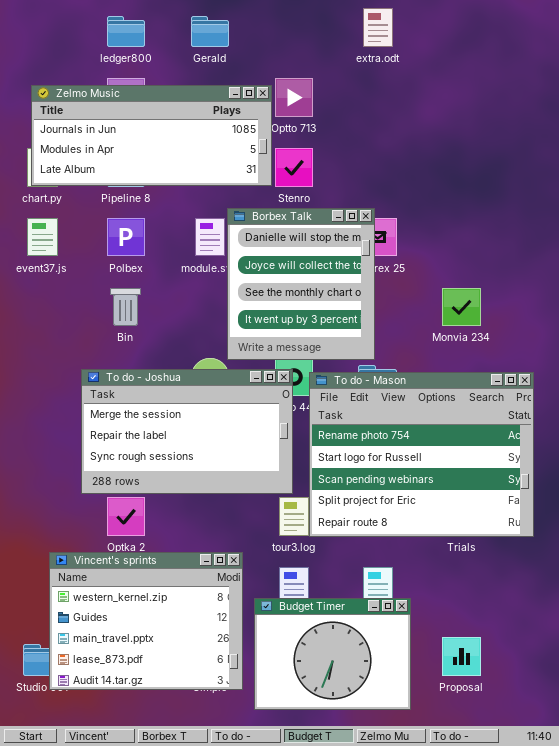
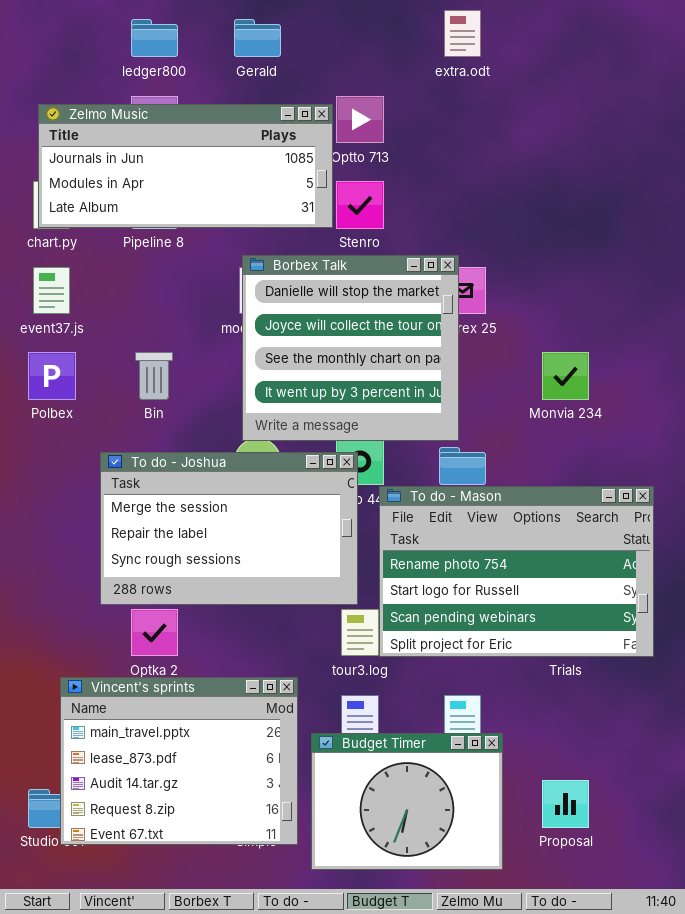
Borbex Talk: [227,208,375,360] -> [242,255,459,441], resized
Polbex: [107,218,145,256] -> [28,352,76,400], moved
To do - Mason: [309,372,534,537] -> [379,486,654,657], resized
Vincent's sprints: [49,552,243,690] -> [60,677,298,845], scrolled down 2 rows

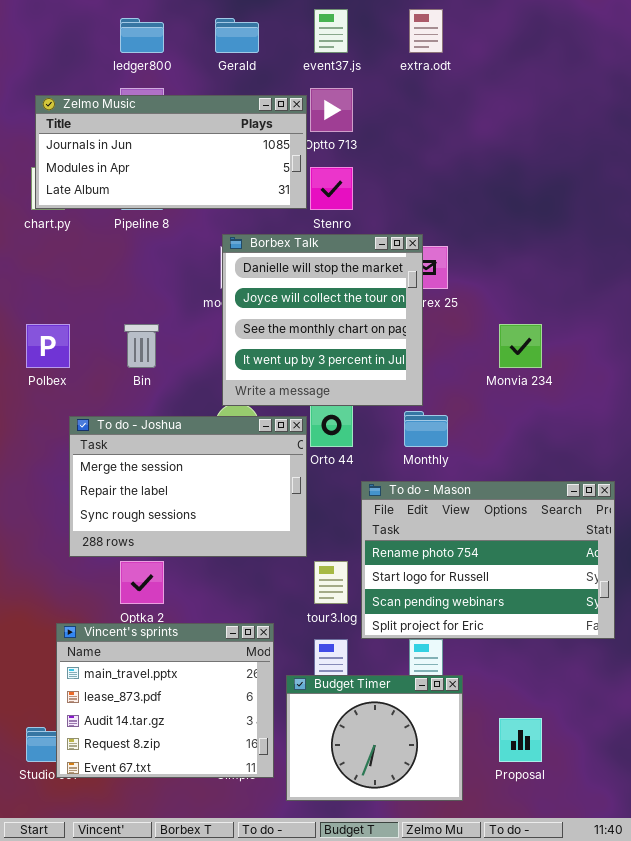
event37.js: [33,267,70,314] -> [314,9,348,53], moved
To do - Joshua: [100,452,358,605] -> [69,416,307,557], moved
To do - Mason: [379,486,654,657] -> [361,481,615,639], moved

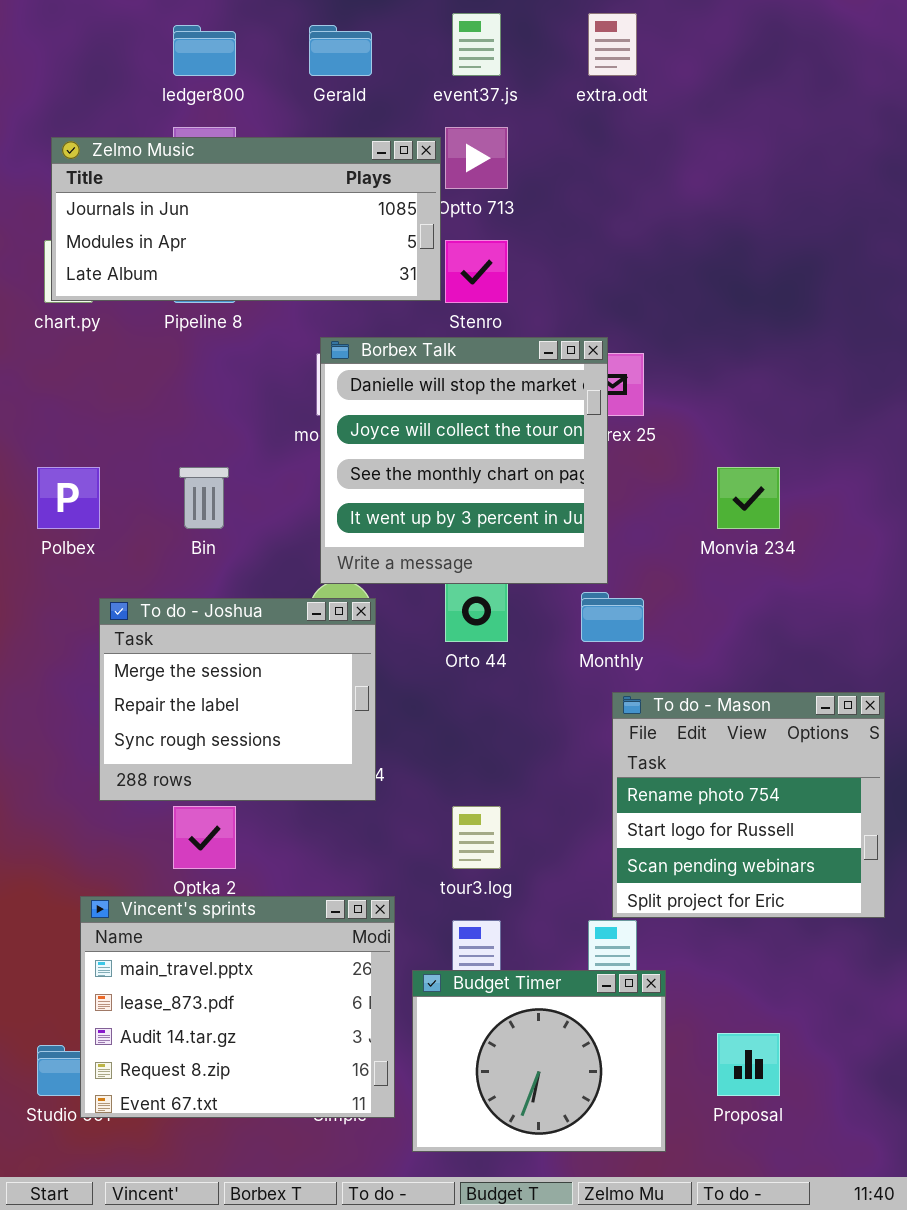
To do - Joshua: [69,416,307,557] -> [99,598,376,801], resized
To do - Mason: [361,481,615,639] -> [612,692,885,918], resized

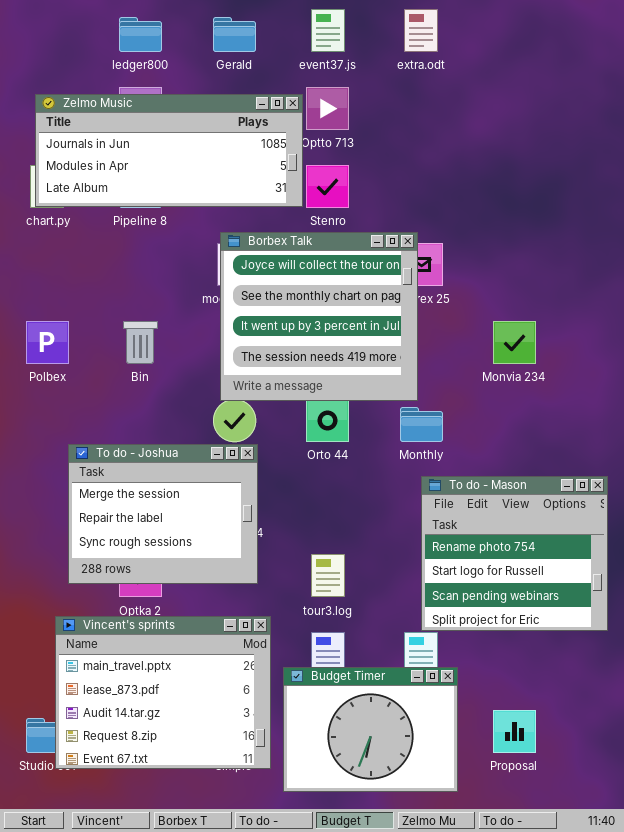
Borbex Talk: [320,337,608,584] -> [220,232,418,401], scrolled down 1 row
To do - Joshua: [99,598,376,801] -> [68,444,258,584], moved

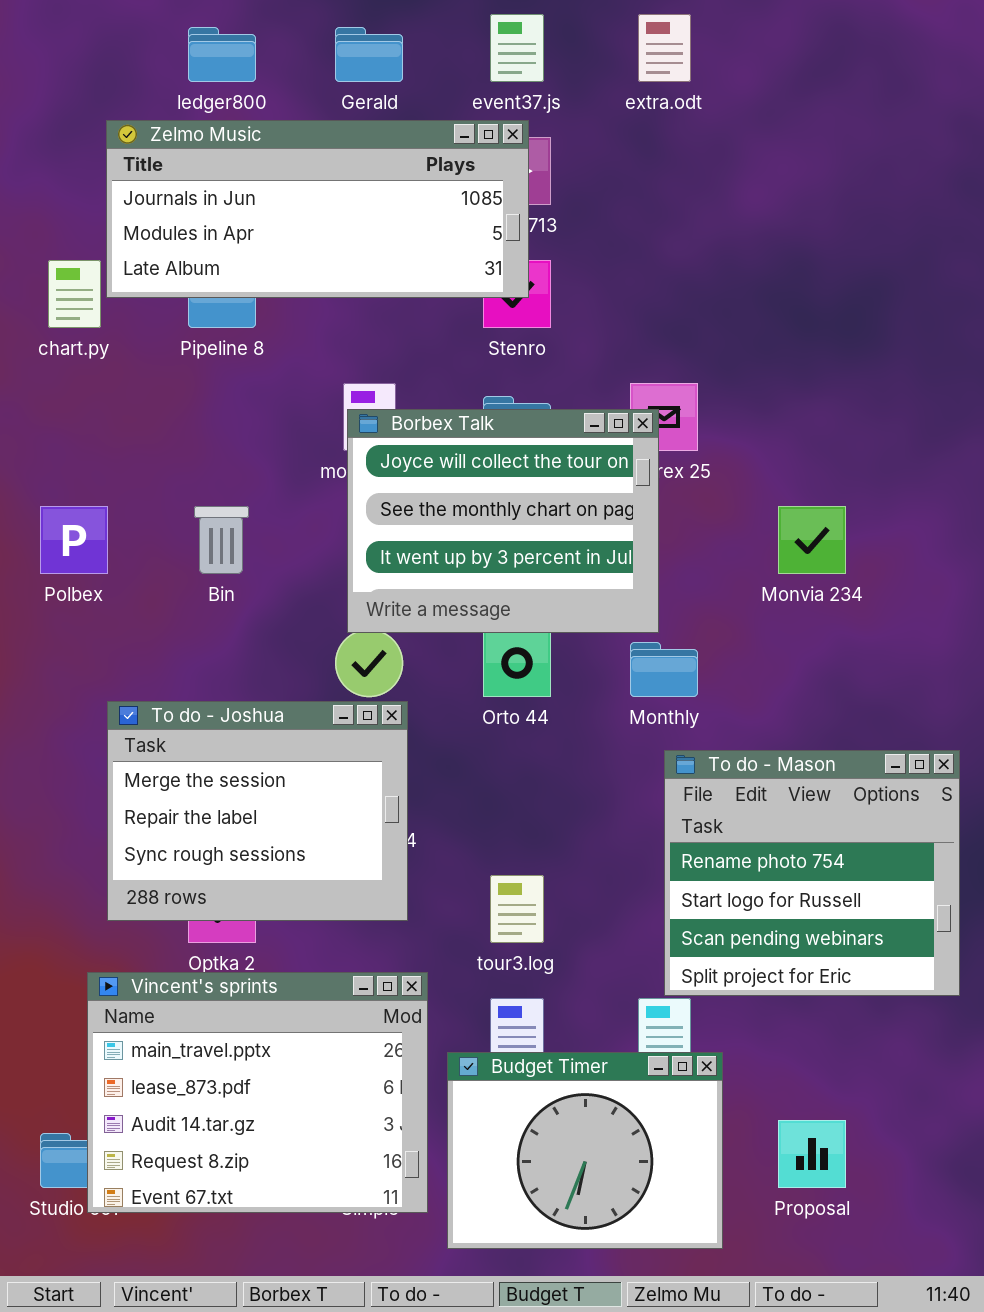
Zelmo Music: [35,94,303,207] -> [106,120,529,298], moved
Borbex Talk: [220,232,418,401] -> [347,409,659,633], resized

